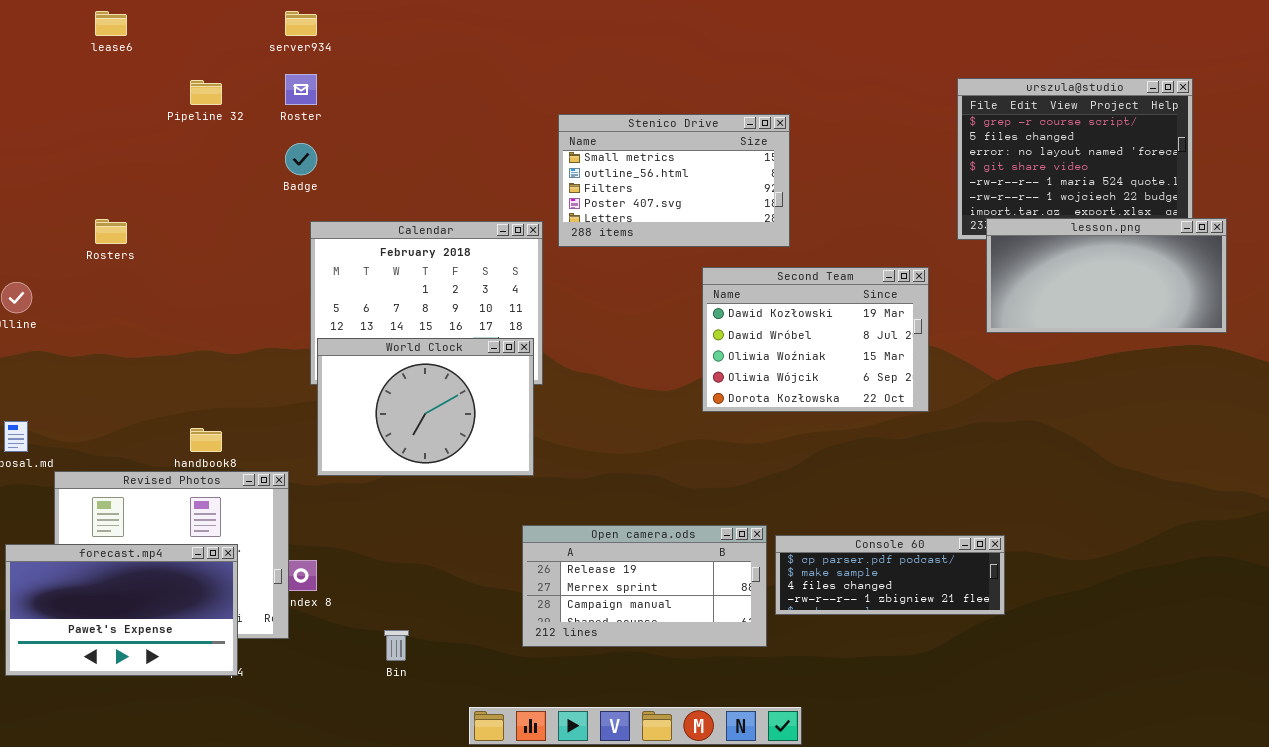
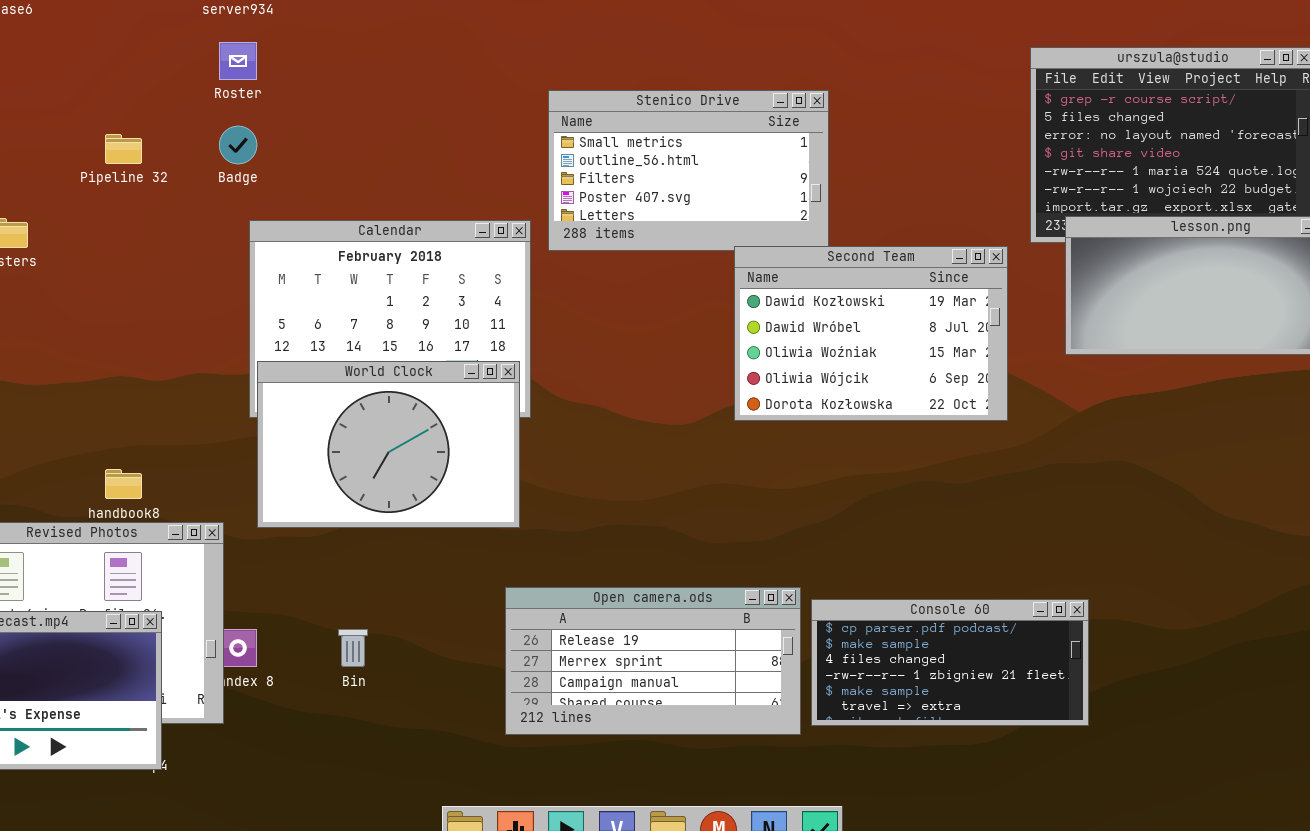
Pipeline 32: [190,80,222,105] -> [105,134,142,164], moved
Second Team: [702,267,929,412] -> [734,246,1008,421], moved
Console 60: [775,535,1005,615] -> [811,599,1089,726], resized
Bin: [384,630,409,661] -> [338,629,368,667], moved

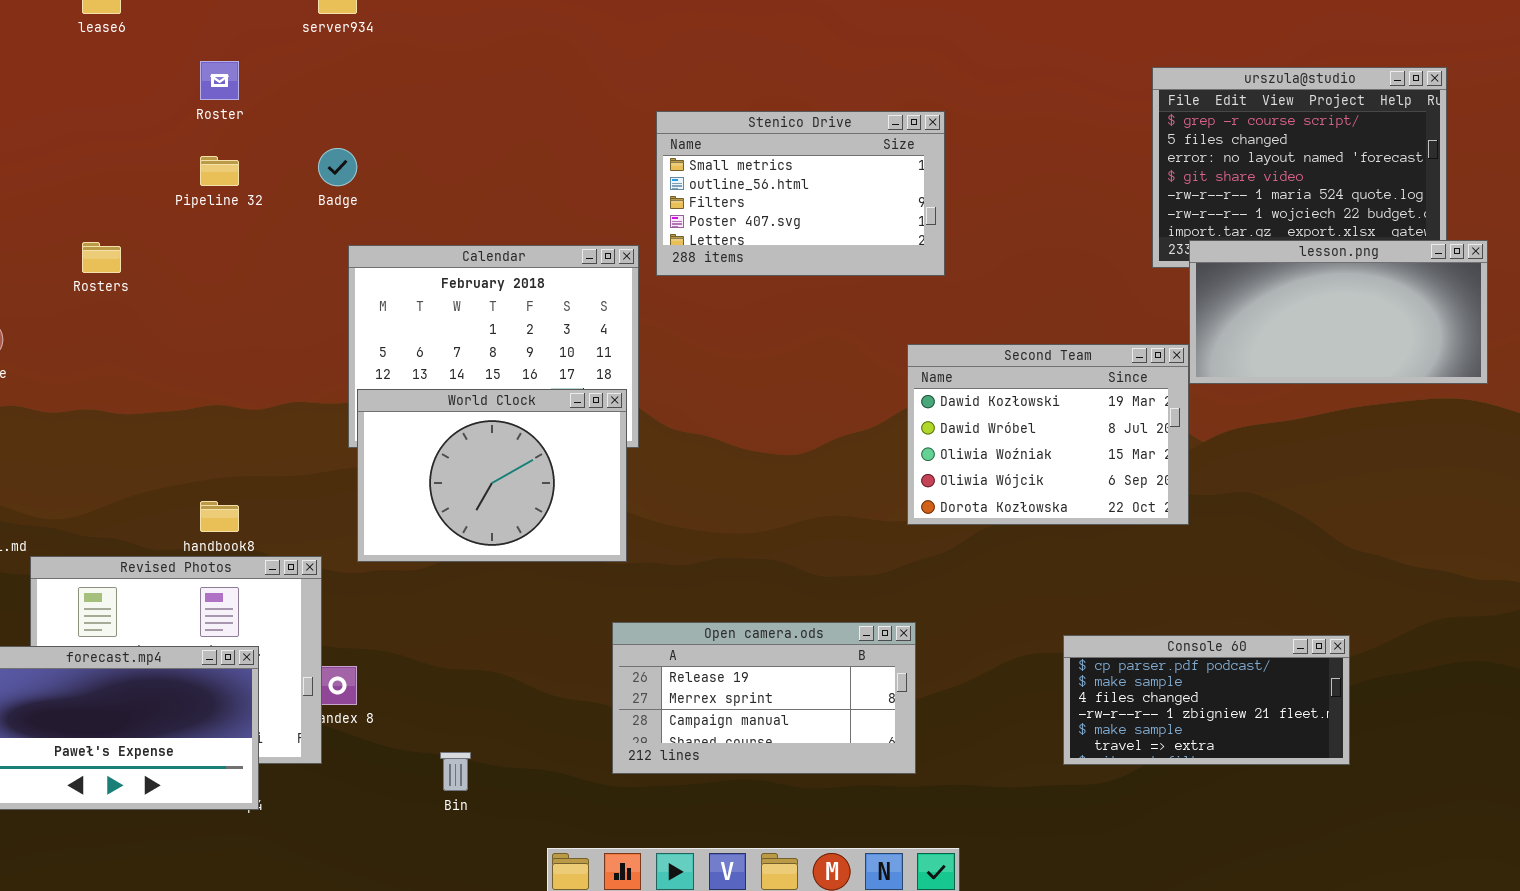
Roster: [219,42,257,80] -> [200,61,239,100], moved
Second Team: [734,246,1008,421] -> [907,344,1189,525], moved
Console 60: [811,599,1089,726] -> [1063,635,1350,765], moved
Bin: [338,629,368,667] -> [440,752,471,791], moved

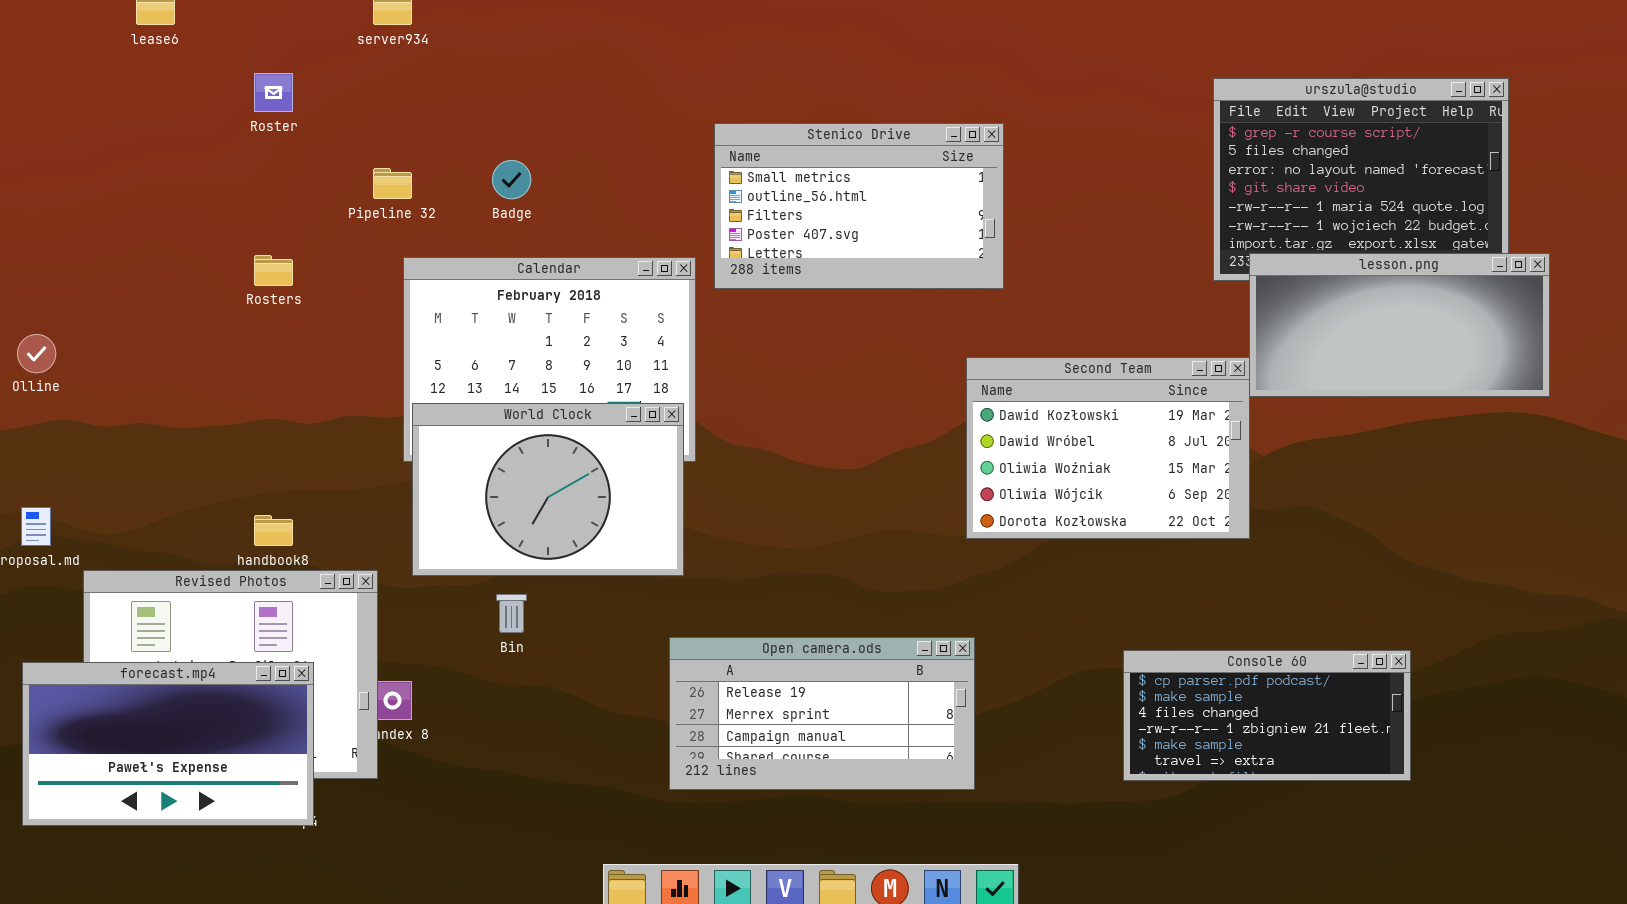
Badge: [318,148,357,186] -> [492,160,531,199], moved
Pipeline 32: [200,156,239,186] -> [373,168,412,199], moved
Rosters: [82,242,121,273] -> [254,255,293,286], moved
Bin: [440,752,471,791] -> [496,594,527,633], moved

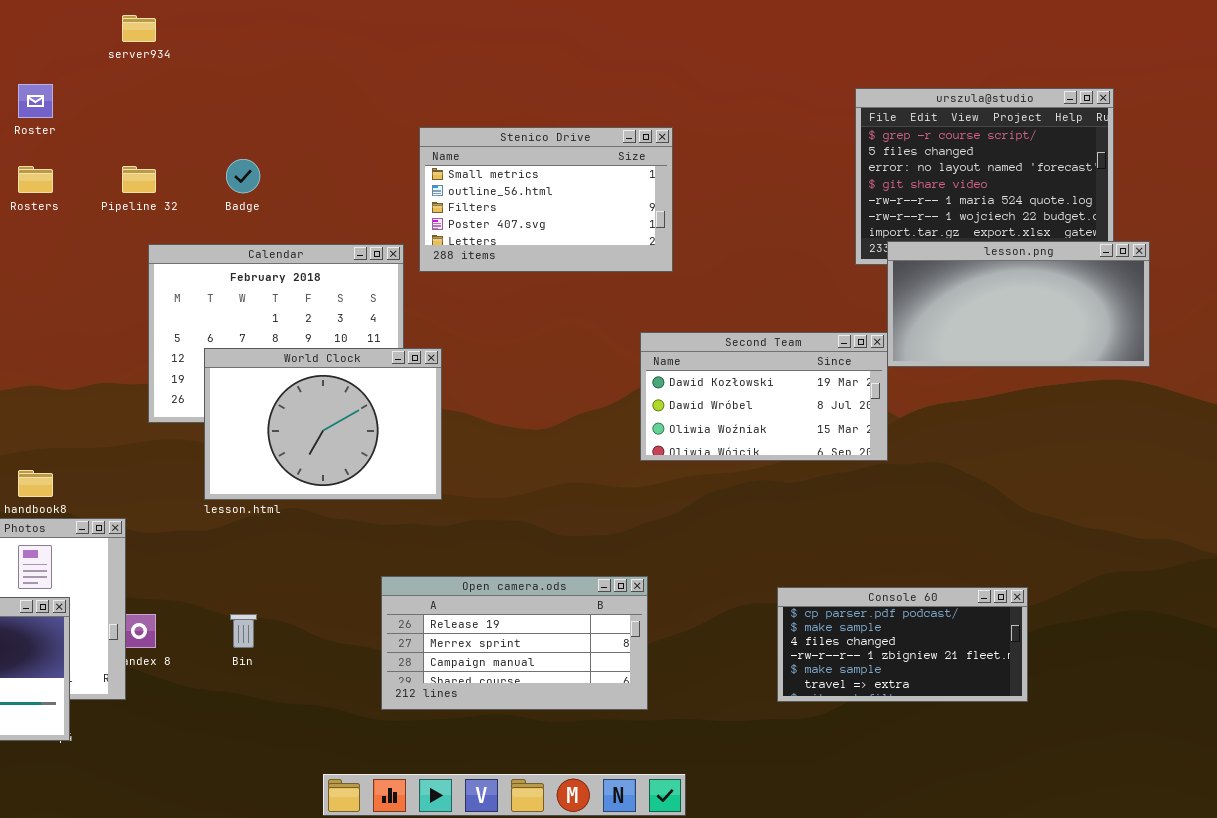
Rosters: [254,255,293,286] -> [18,166,53,193], moved
Second Team: [966,357,1250,539] -> [640,332,888,461], resized
World Clock: [412,403,684,576] -> [204,348,442,500], moved
Bin: [496,594,527,633] -> [230,614,257,648], moved

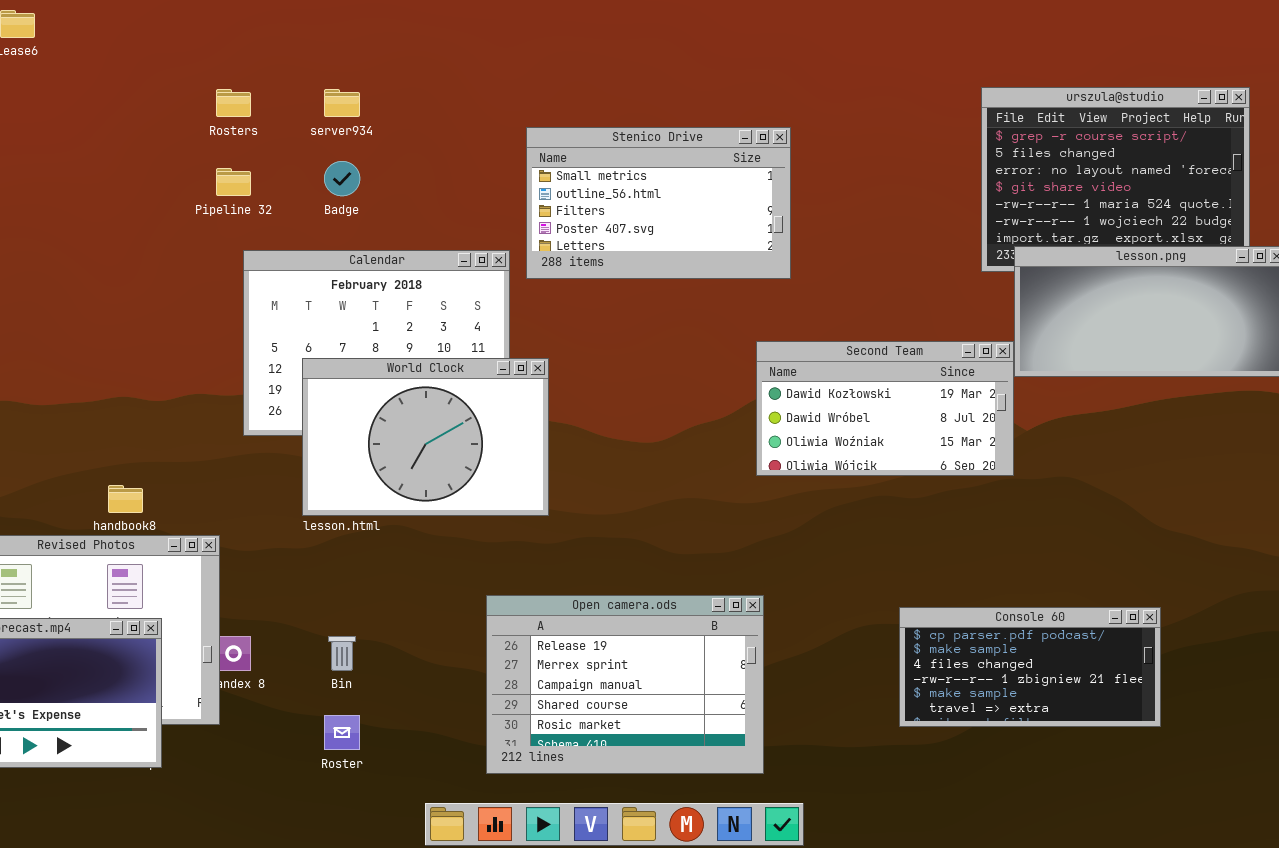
server934: [122,15,156,42] -> [324,89,360,117], moved
Roster: [18,84,53,118] -> [324,715,360,750], moved
Rosters: [18,166,53,193] -> [216,89,251,117], moved
Open camera.ods: [381,576,648,710] -> [486,595,764,774], resized

